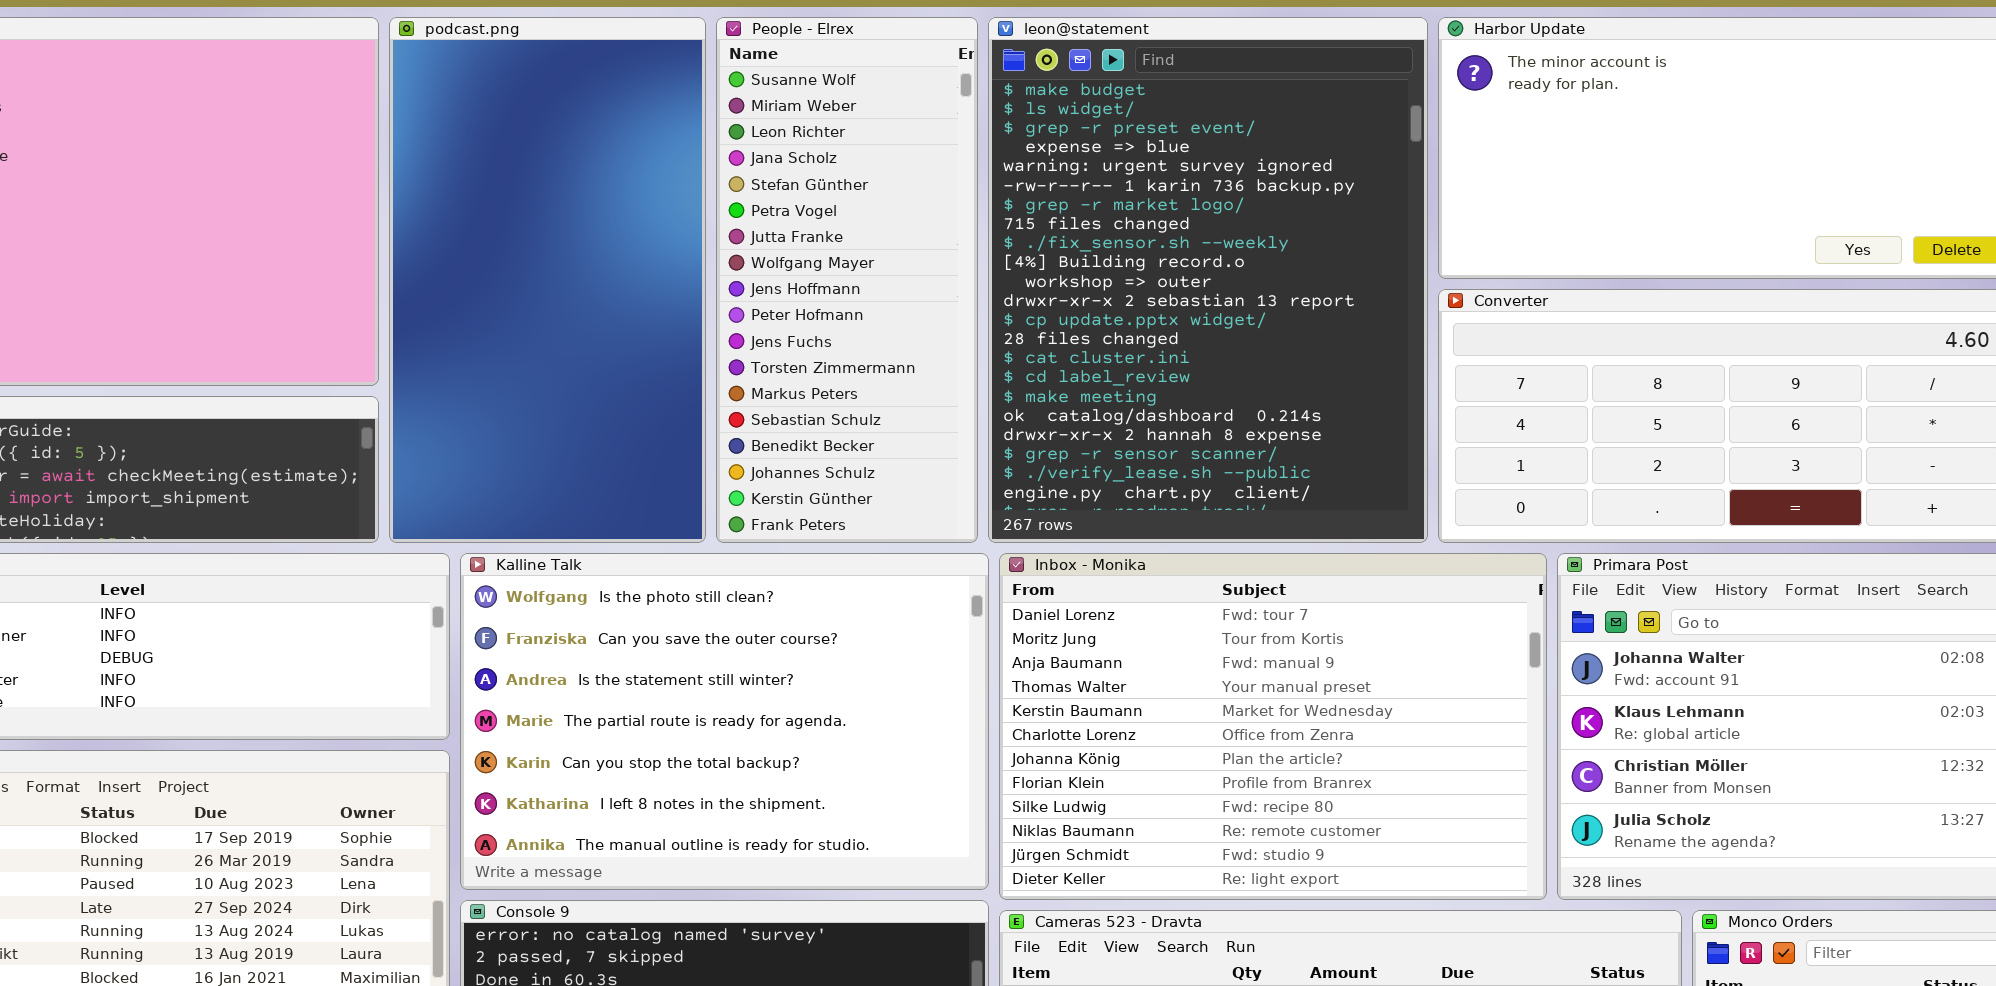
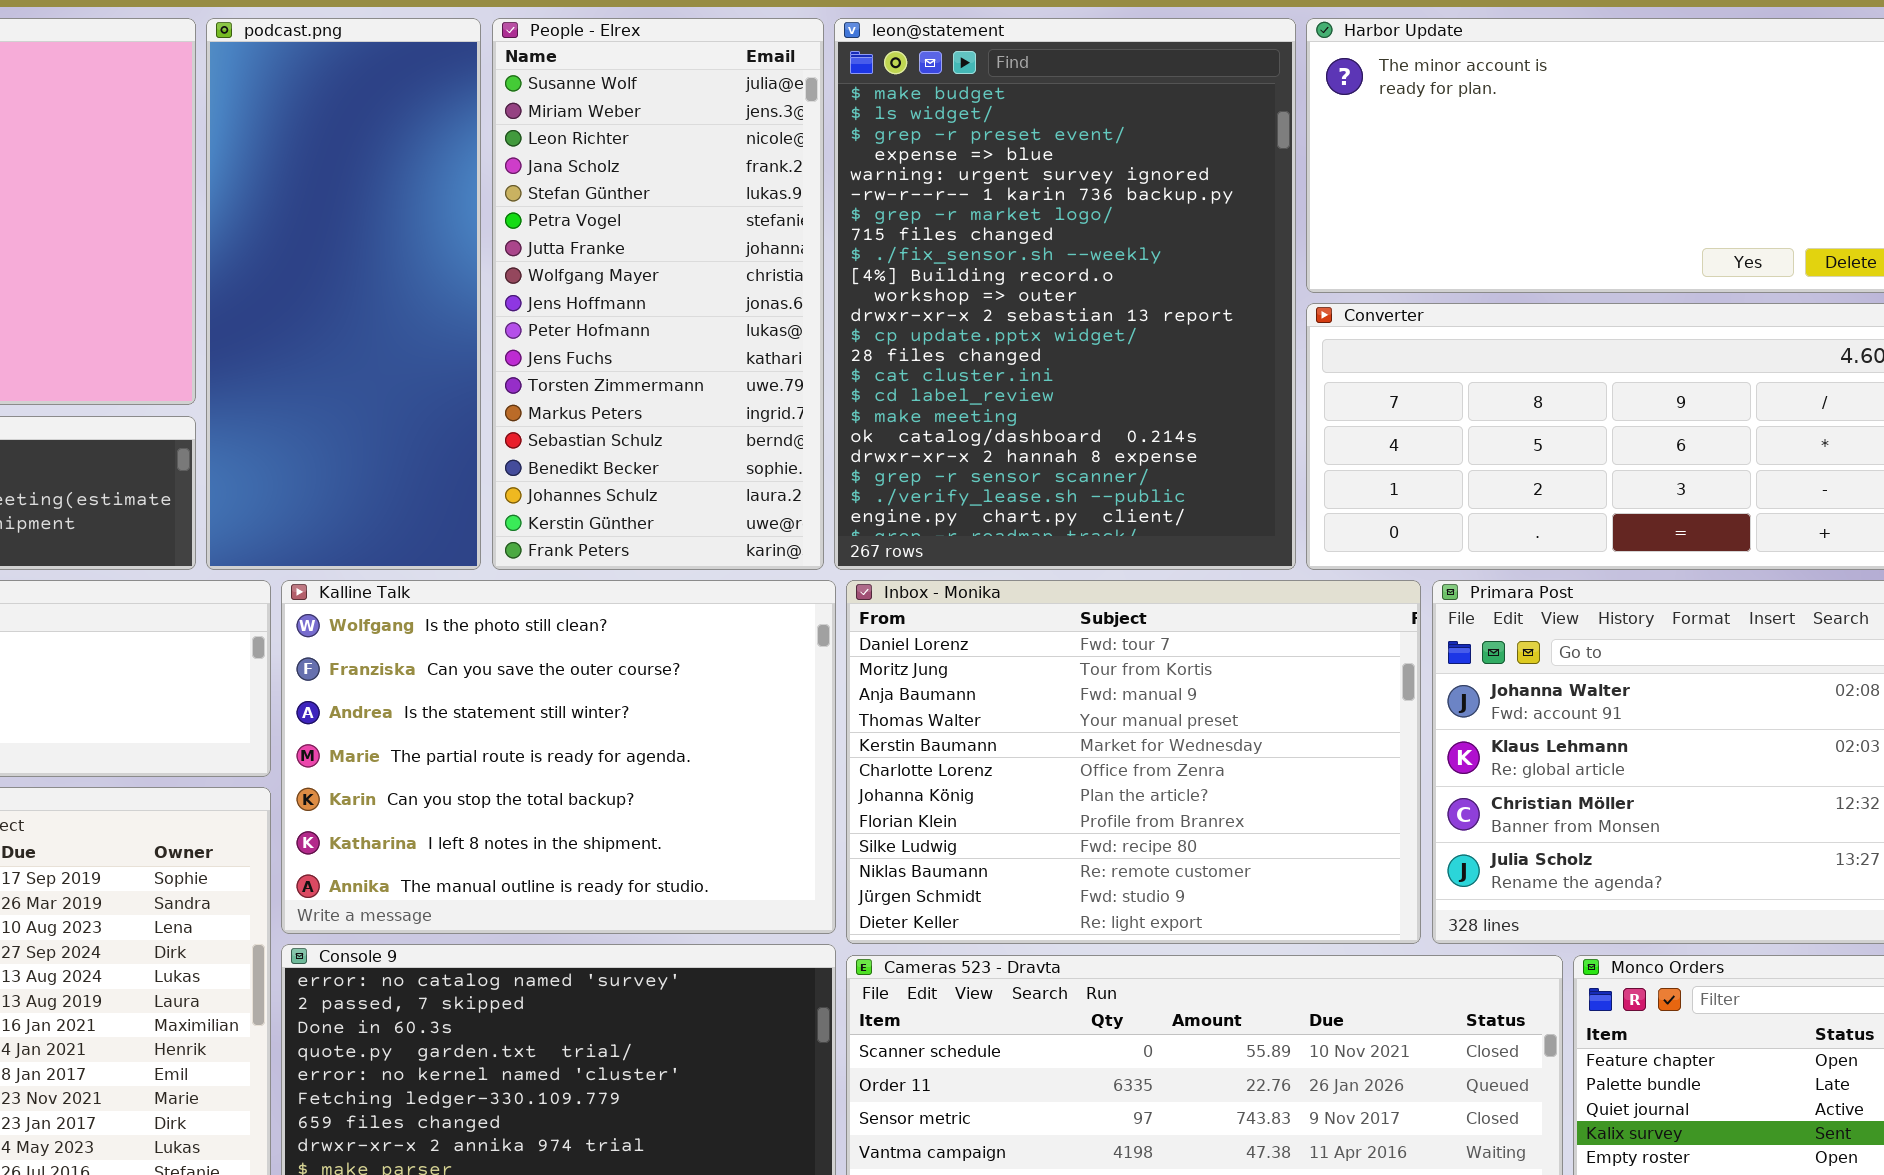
podcast.png: [389,17,706,543] -> [206,18,481,570], resized
People - Elrex: [716,17,978,543] -> [492,18,824,570], resized

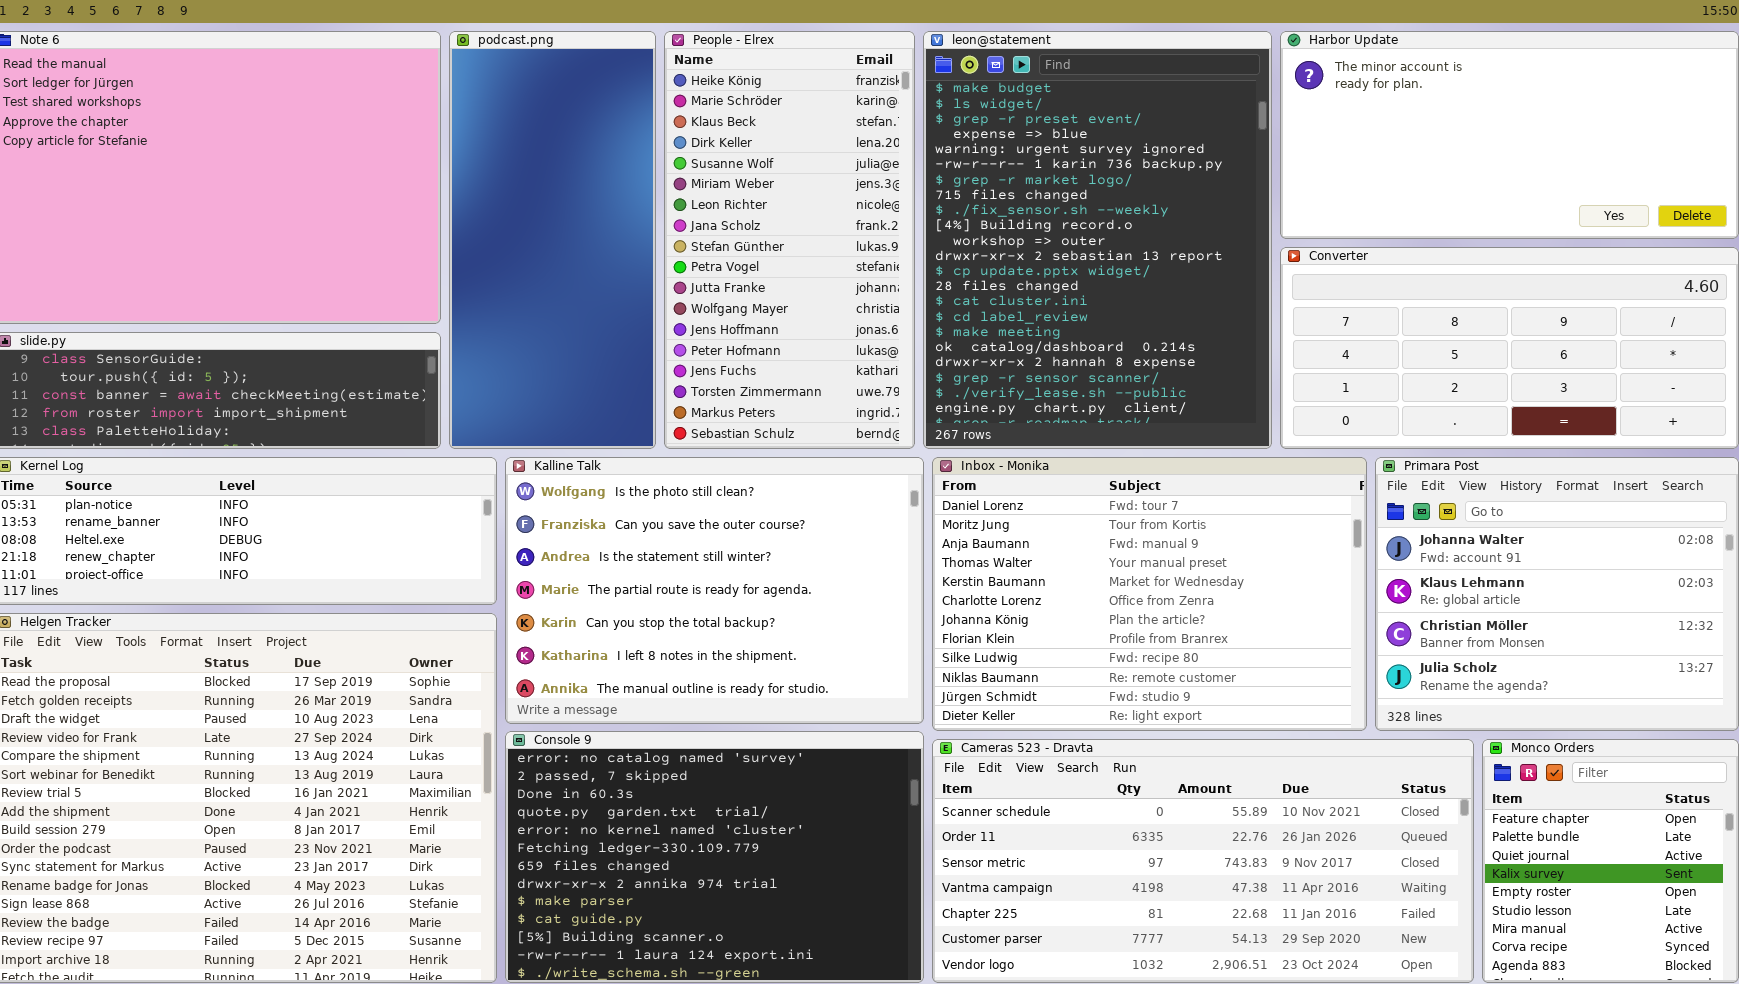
People - Elrex: [492,18,824,570] -> [664,31,915,449], scrolled up 4 rows

